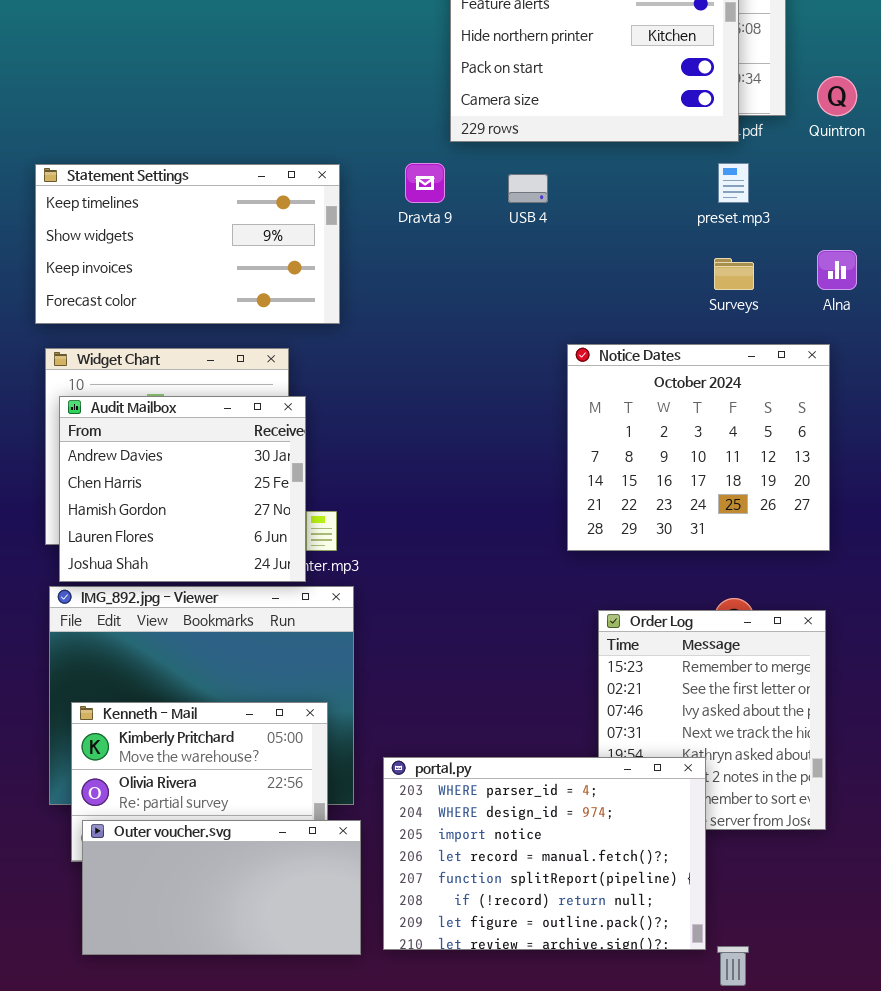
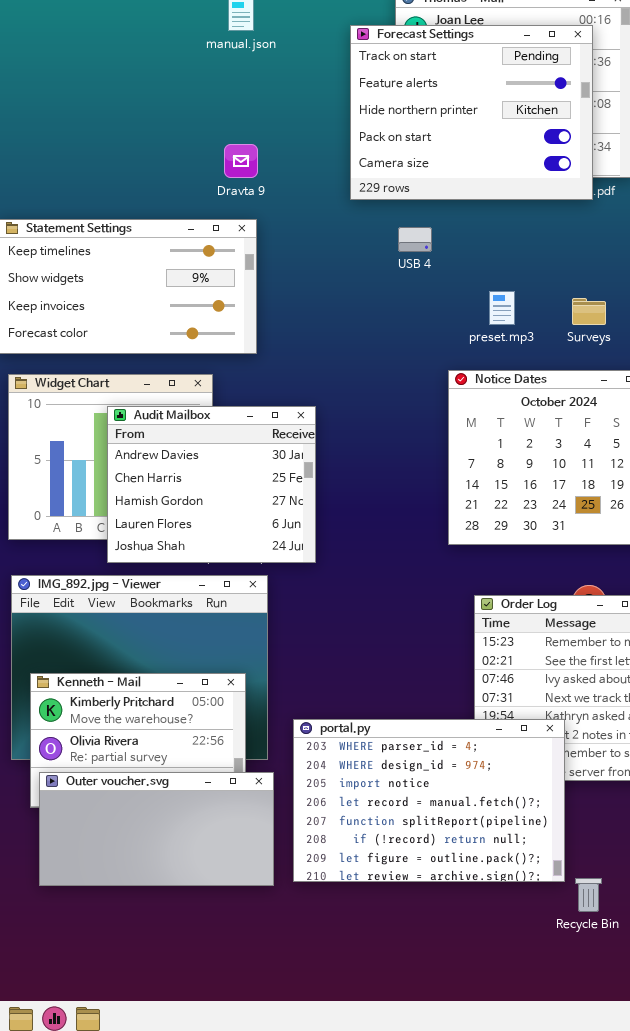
Dravta 9: [405,163,445,203] -> [224,144,258,178], moved
preset.mp3: [718,163,749,203] -> [489,291,515,325], moved
Audit Mailbox: [59,396,306,582] -> [107,406,316,563], moved

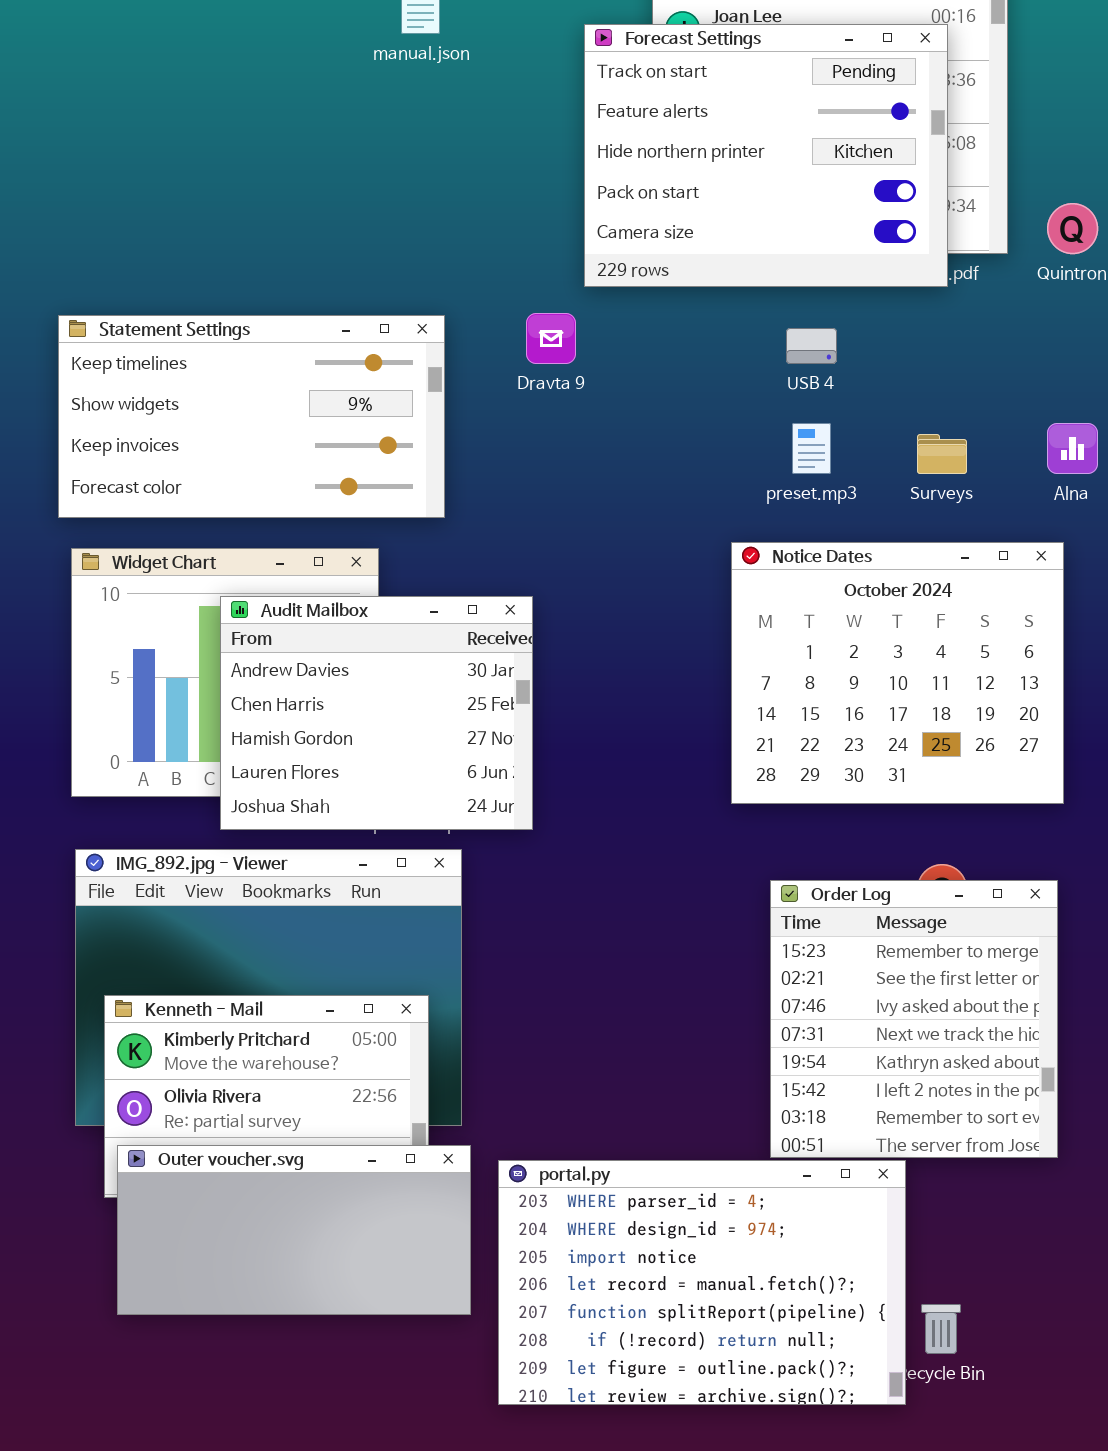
Dravta 9: [224,144,258,178] -> [526,313,576,364], moved
USB 4: [398,227,432,252] -> [786,328,837,364], moved
portal.py: [293,719,565,882] -> [498,1160,906,1405], moved

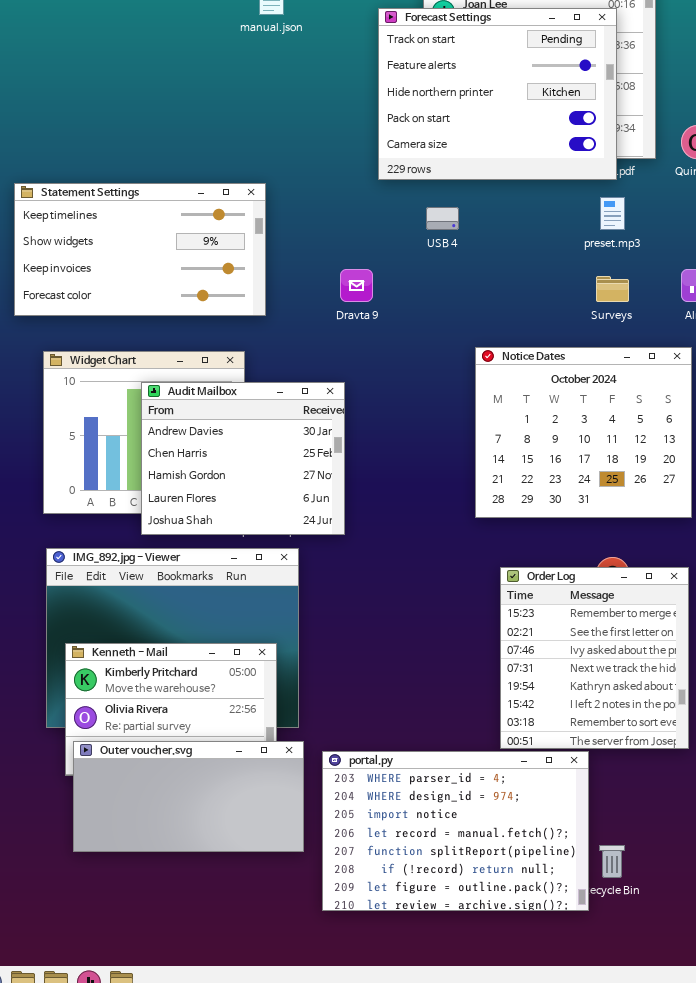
Dravta 9: [526,313,576,364] -> [340,269,373,302], moved
Statement Settings: [58,315,445,518] -> [14,183,266,316], moved
USB 4: [786,328,837,364] -> [426,207,459,230], moved
preset.mp3: [792,423,831,474] -> [600,197,625,230], moved

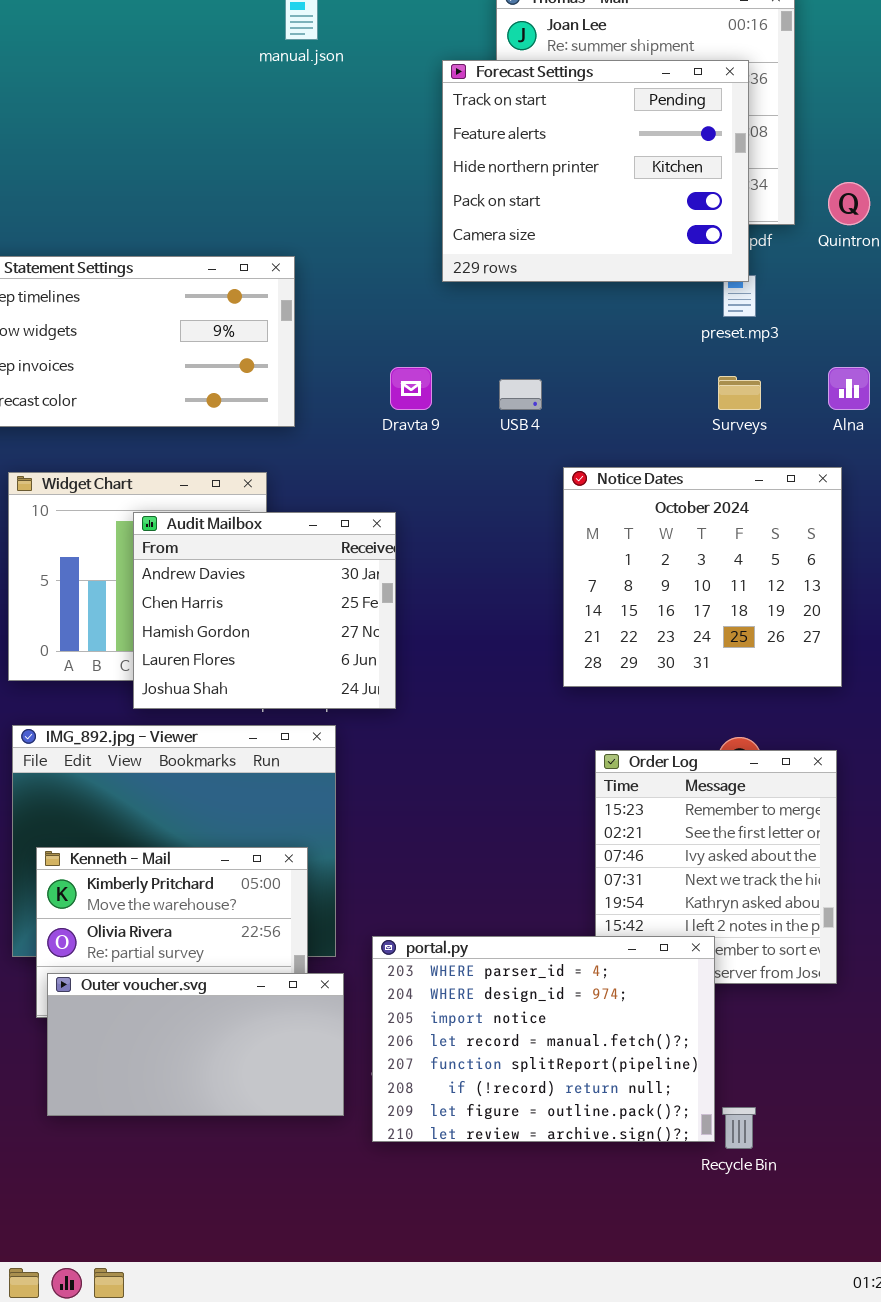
Forecast Settings: [378,8,617,180] -> [442,60,749,282], moved
USB 4: [426,207,459,230] -> [499,379,542,410], moved
portal.py: [322,751,589,911] -> [372,936,715,1142], moved

